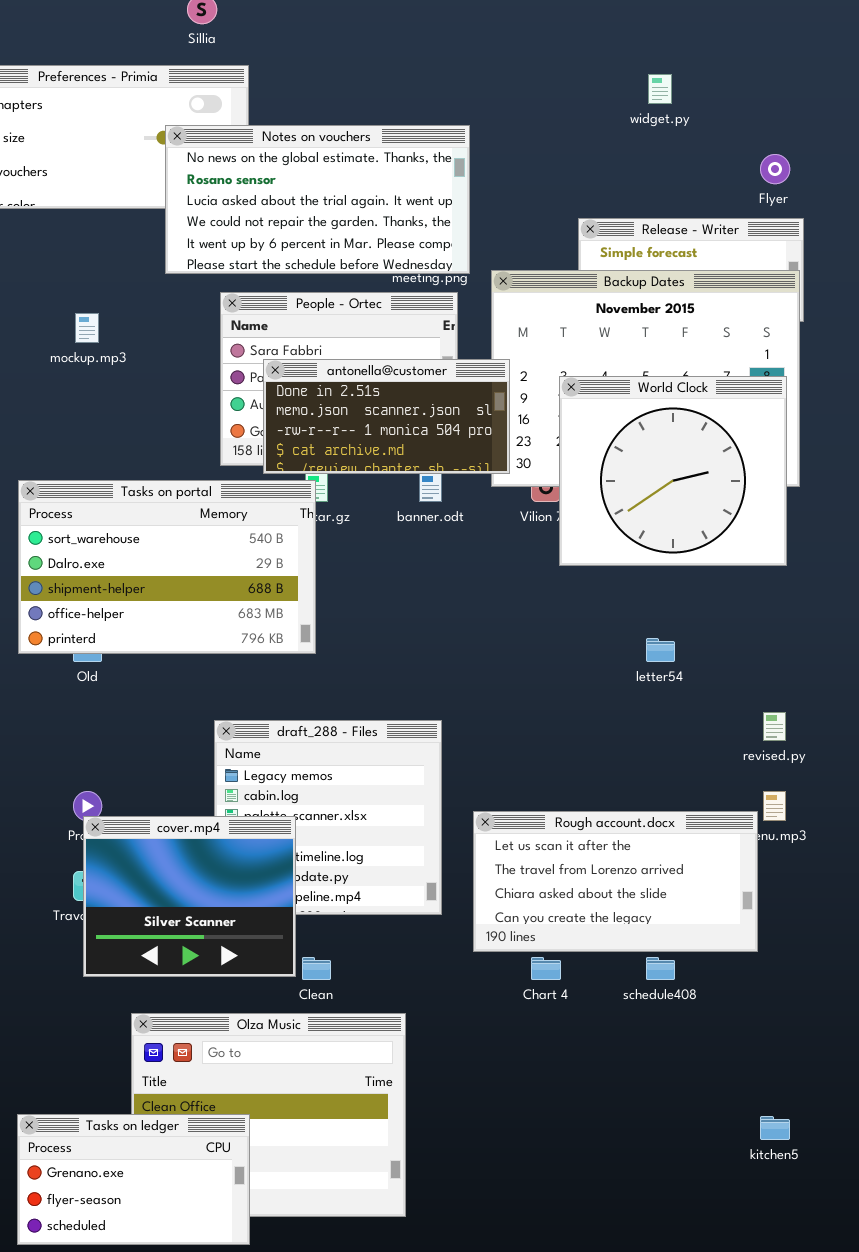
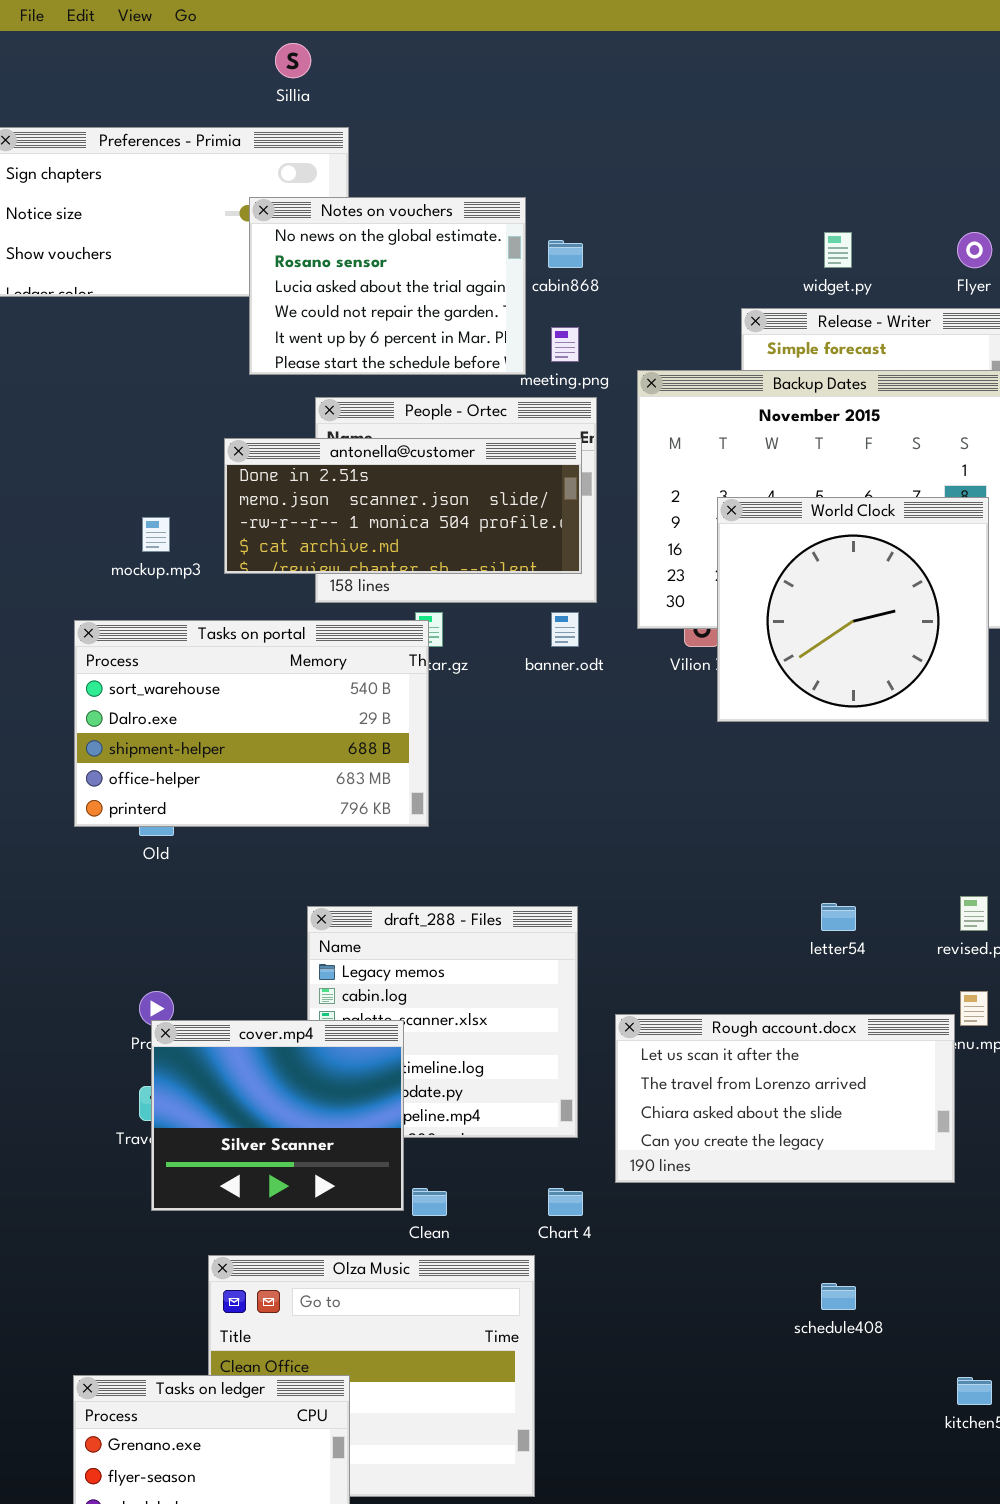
widget.py: [648,74,672,104] -> [824,232,852,268], moved
Notes on vouchers: [165,125,470,274] -> [249,197,526,375], resized
mockup.mp3: [75,313,99,343] -> [142,517,170,552], moved
antonella@customer: [263,359,510,474] -> [224,438,582,574], moved, resized
letter54: [646,638,675,662] -> [821,903,856,931], moved
Chart 4: [531,957,561,980] -> [548,1188,583,1216], moved
schedule408: [646,957,675,980] -> [821,1283,856,1310], moved

